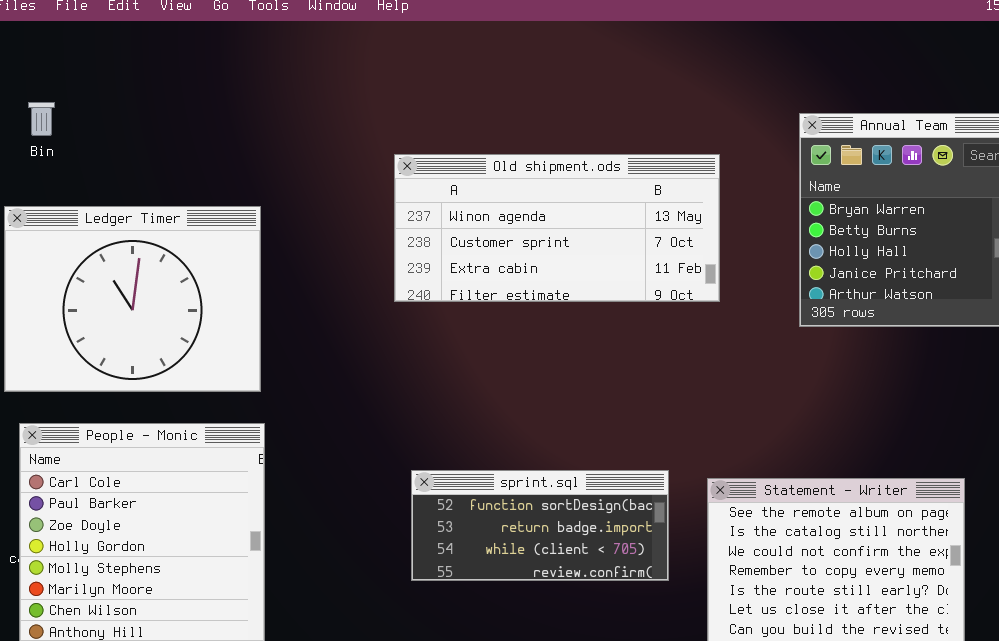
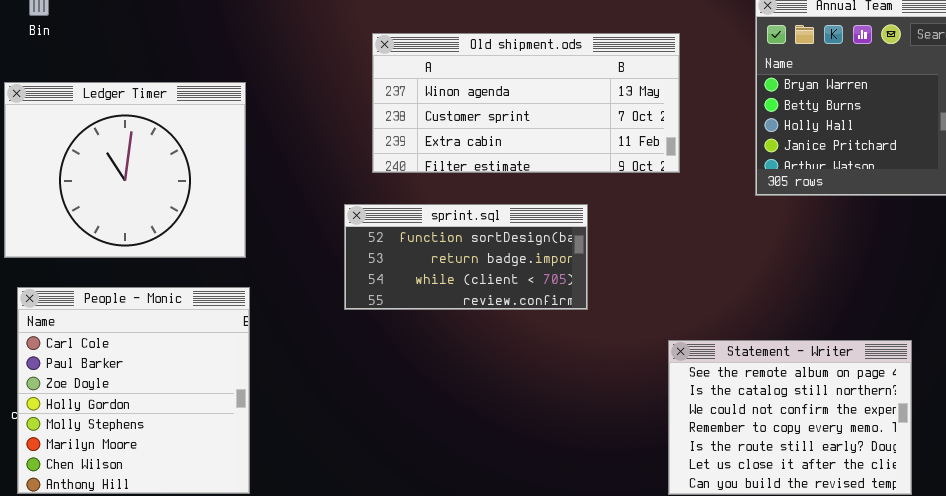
sprint.sql: [411,470,669,581] -> [344,204,588,310], moved

